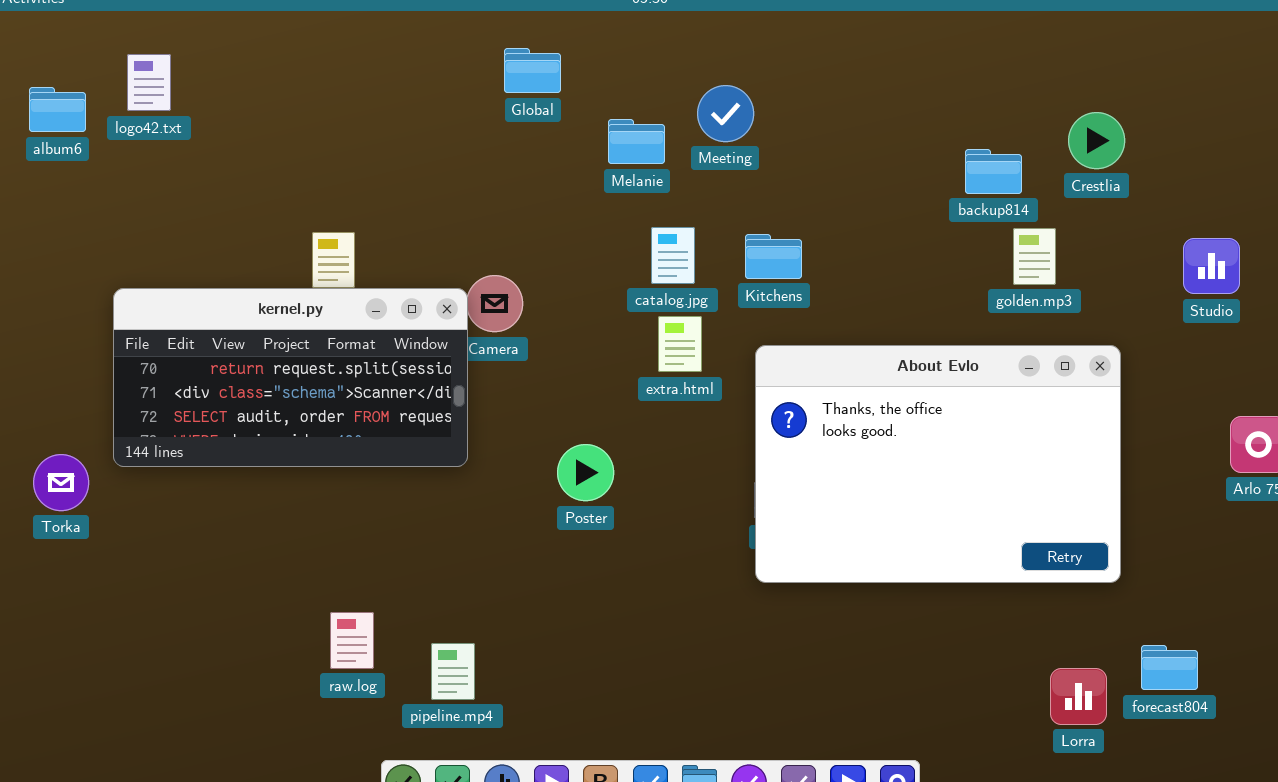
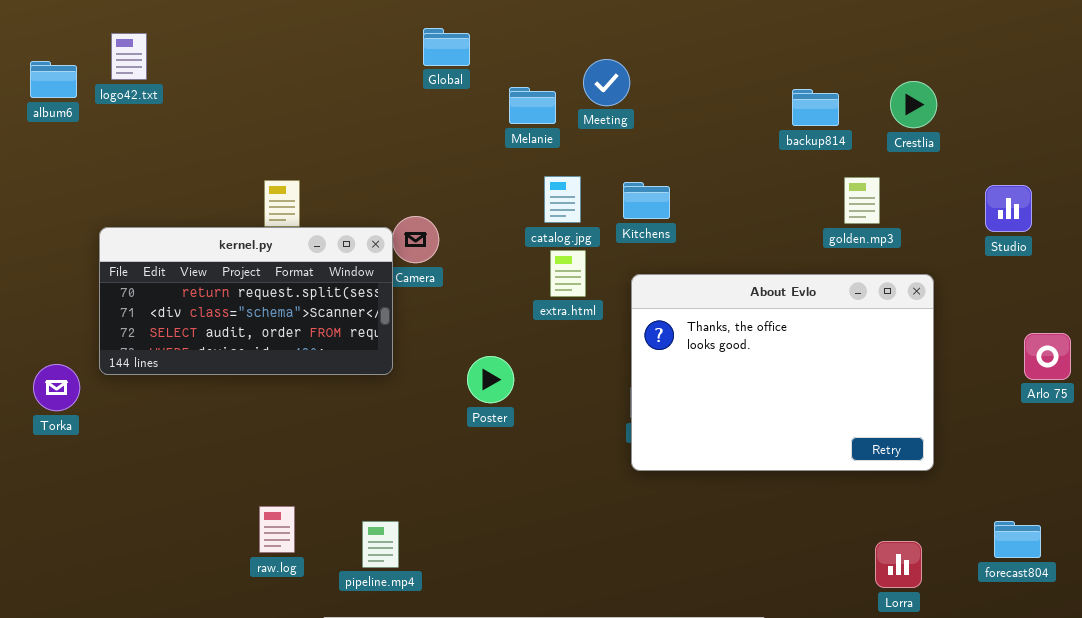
backup814: [965,149,1022,194] -> [792,89,839,126], moved
raw.log: [330,612,374,669] -> [259,506,295,553], moved
forecast804: [1141,645,1198,690] -> [994,521,1041,558], moved

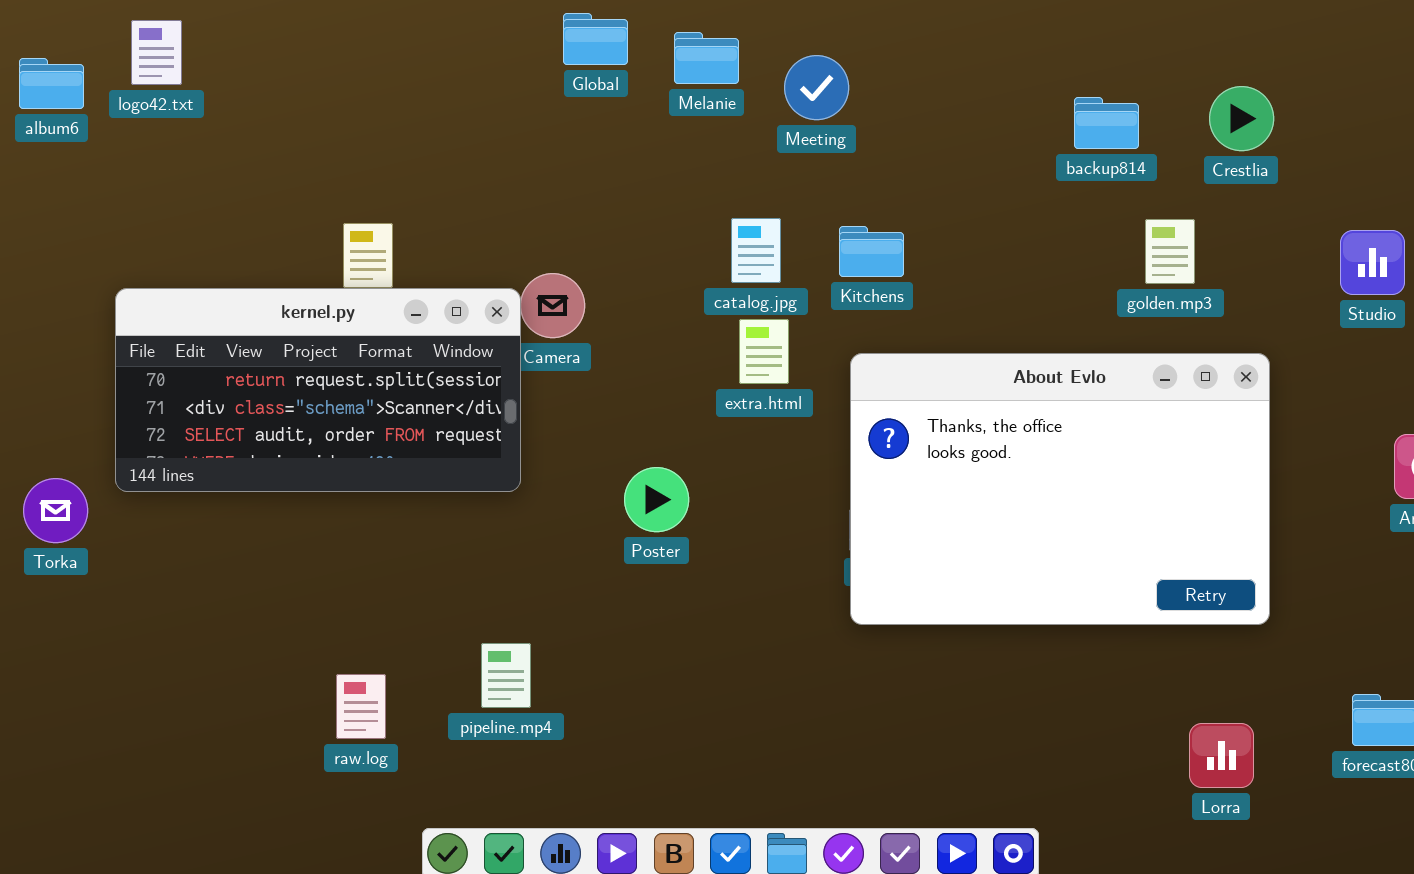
Melanie: [509,87,556,124] -> [674,32,739,84], moved
pipeline.mp4: [362,521,399,568] -> [481,643,531,708], moved

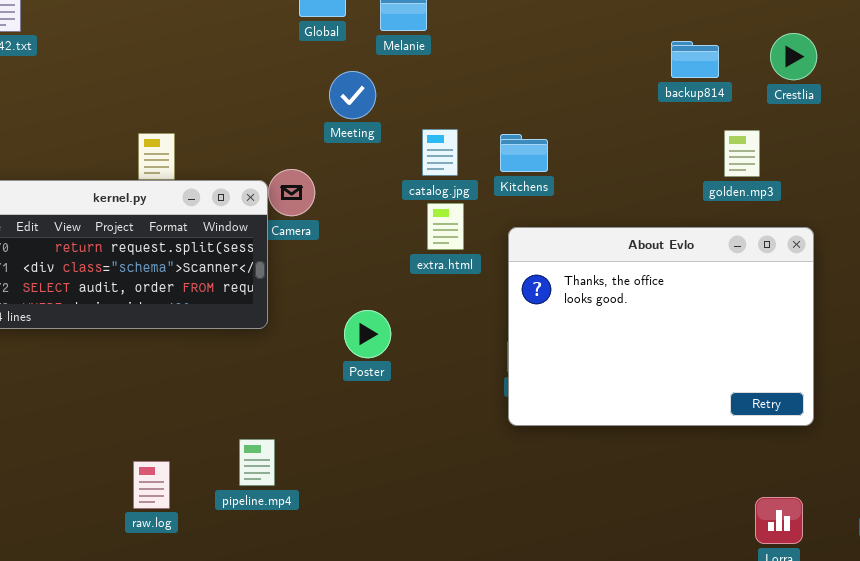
Meeting: [784,55,849,120] -> [329,71,376,119], moved

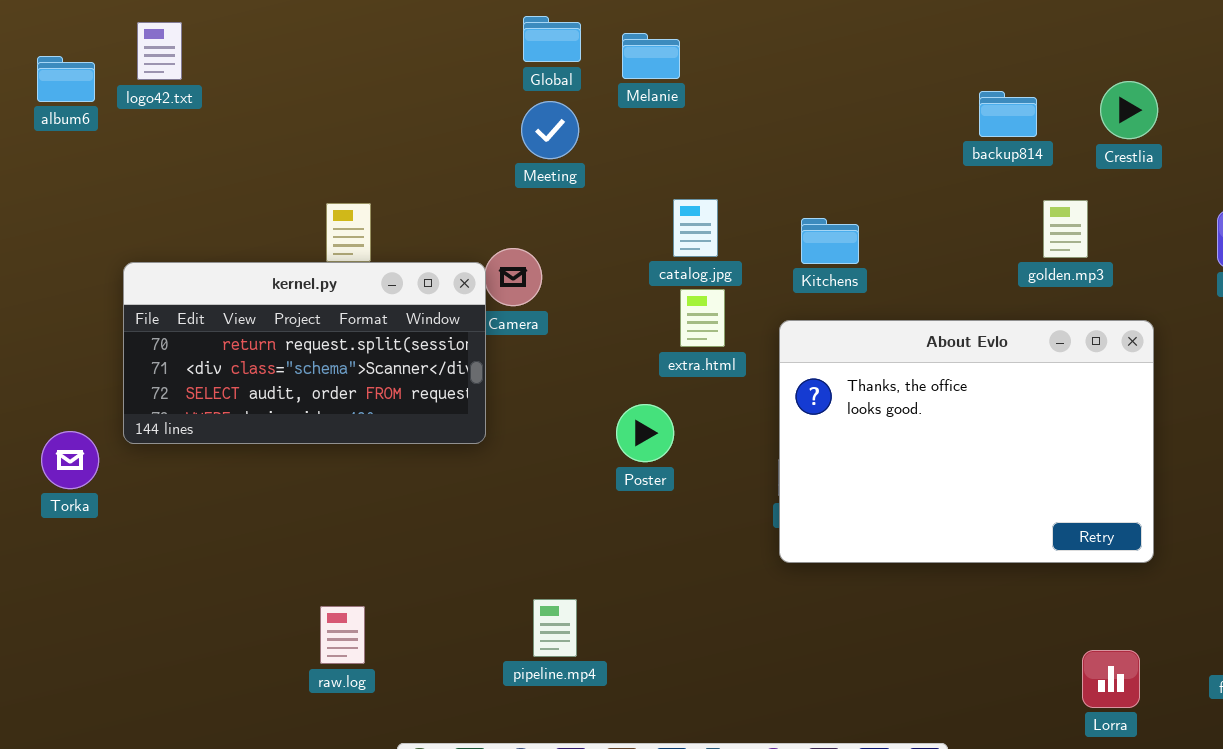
Meeting: [329,71,376,119] -> [521,101,579,159], moved
Kitchens: [500,134,548,172] -> [801,218,859,264], moved
Poster: [344,310,391,358] -> [616,404,674,462], moved
pipeline.mp4: [239,439,275,486] -> [533,599,577,657], moved

